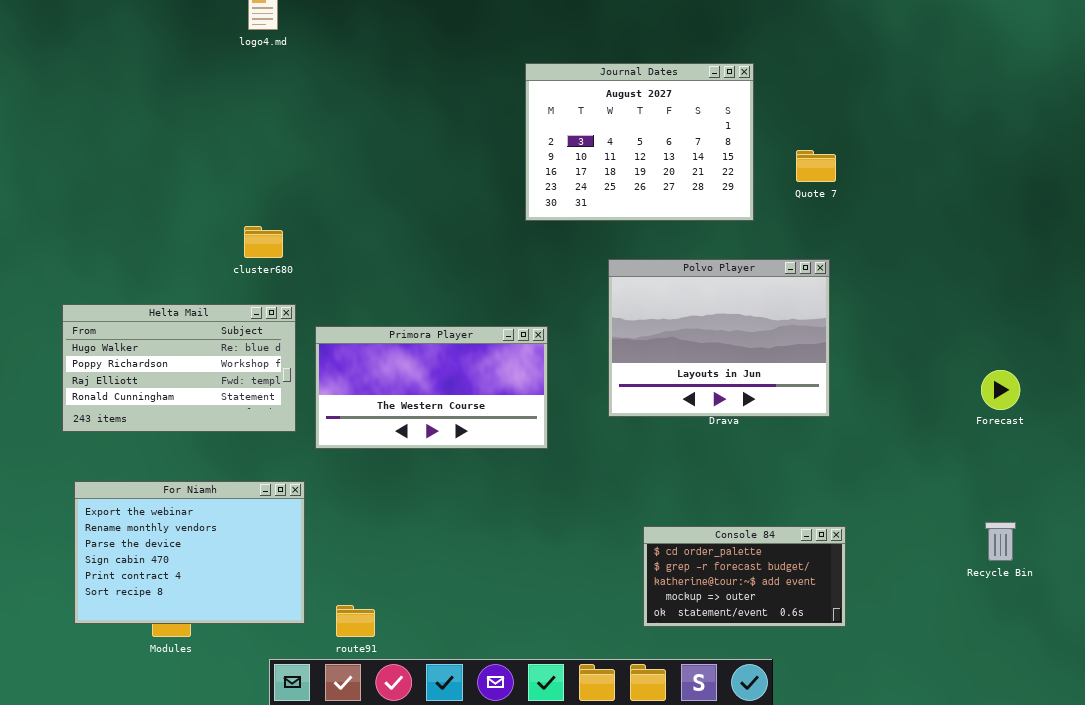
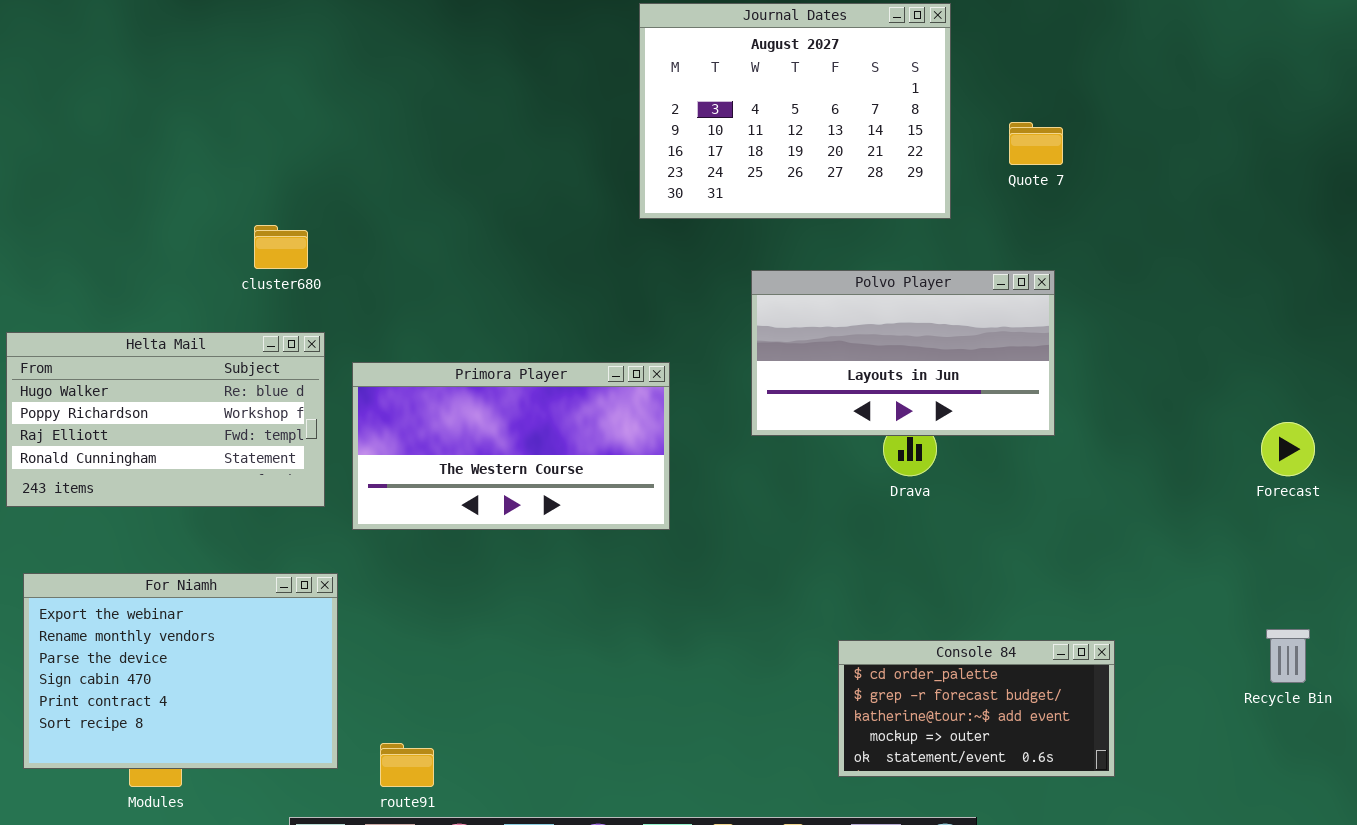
Polvo Player: [608,259,830,417] -> [751,270,1055,436], resized
Console 84: [643,526,846,627] -> [838,640,1115,777], moved

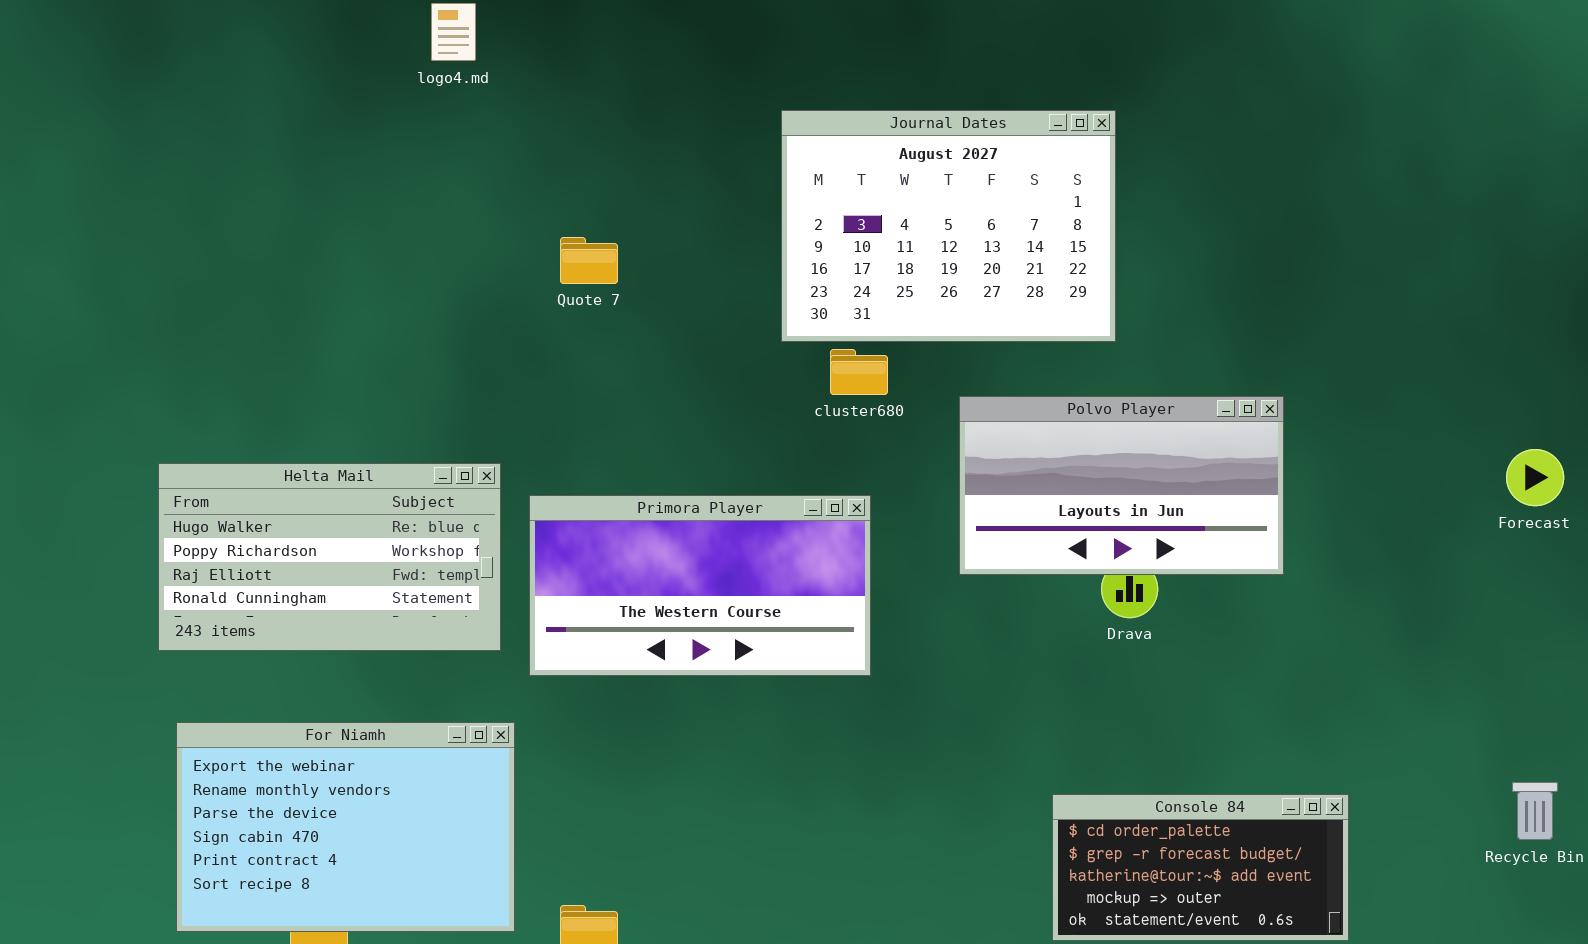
Journal Dates: [639,3,951,219] -> [781,110,1116,342], moved
Quote 7: [1009,122,1063,165] -> [560,237,618,284], moved
cluster680: [254,225,308,269] -> [830,349,888,395], moved
Forecast: [1261,422,1315,476] -> [1506,449,1564,506], moved

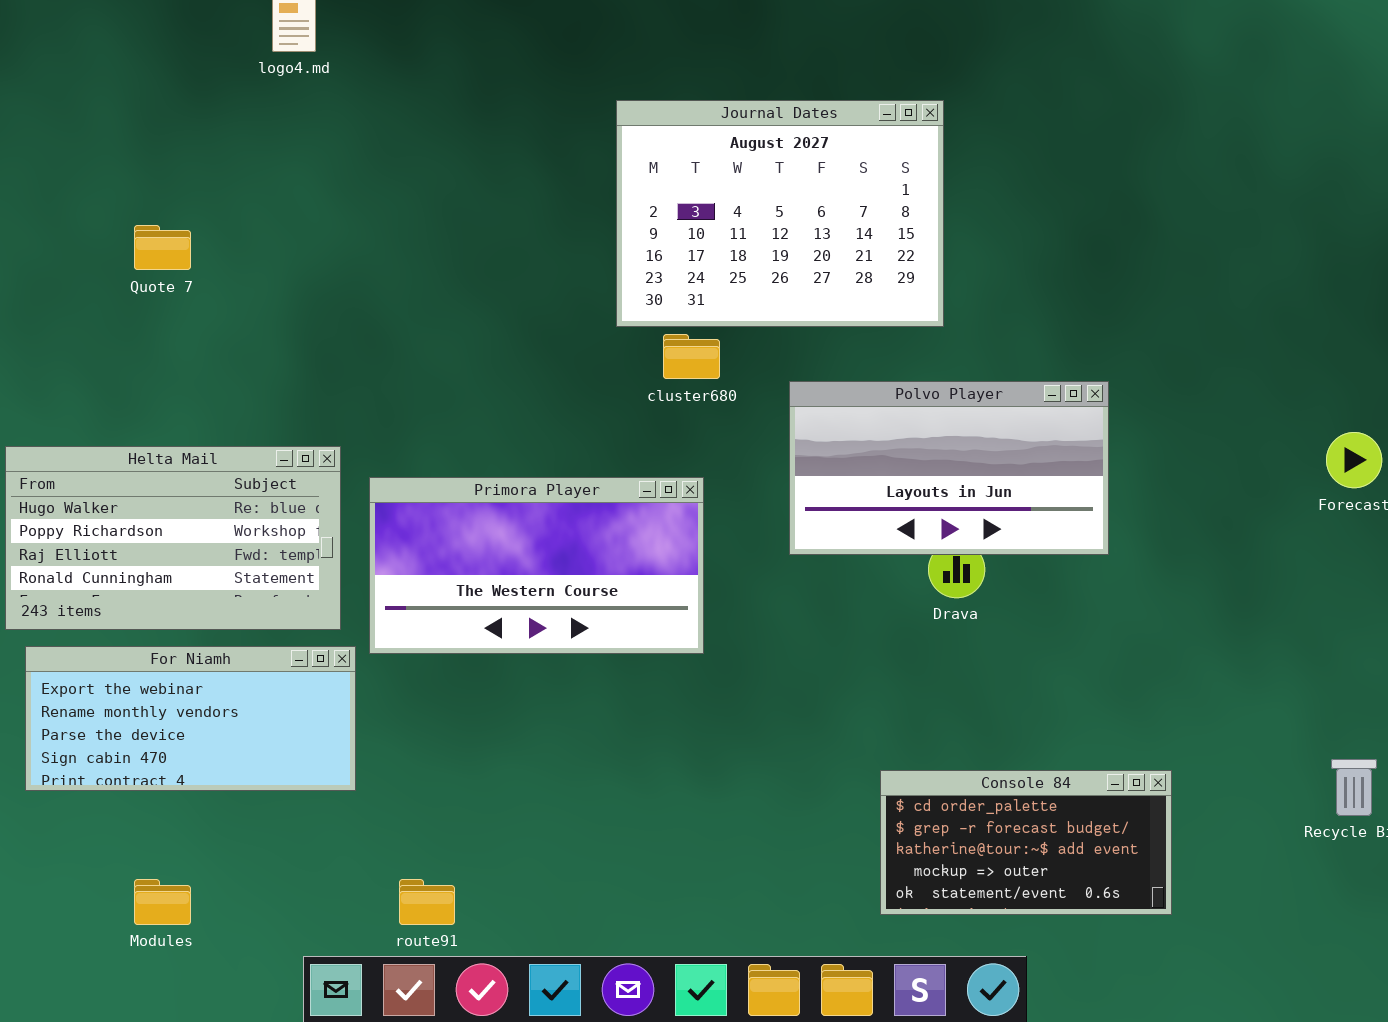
Quote 7: [560,237,618,284] -> [134,225,191,270], moved
For Niamh: [176,722,515,932] -> [25,646,356,791], moved, resized

